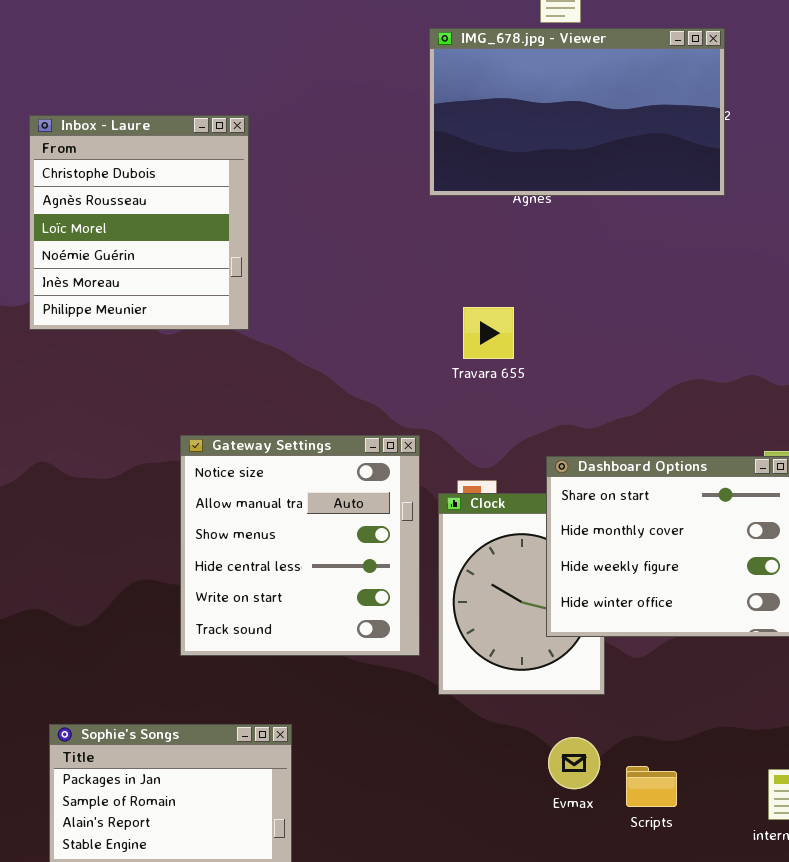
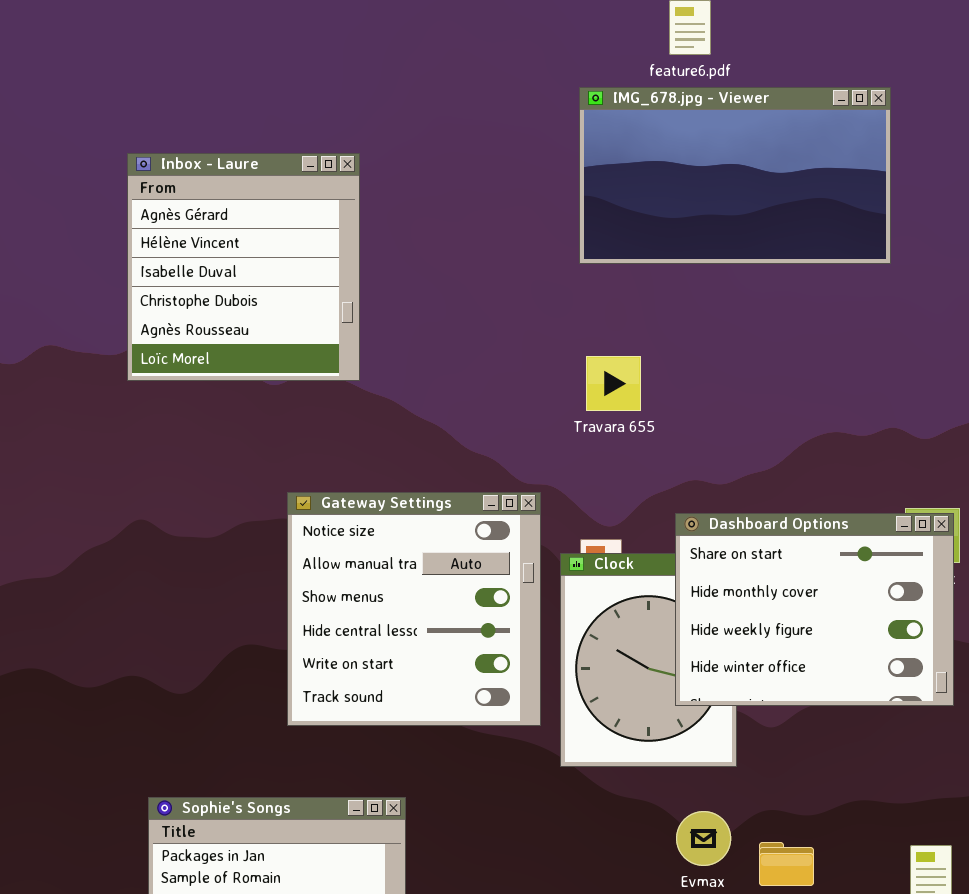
IMG_678.jpg - Viewer: [429,28,725,196] -> [579,87,891,264], moved
Inbox - Laure: [29,115,249,330] -> [127,153,360,381], scrolled up 3 rows

